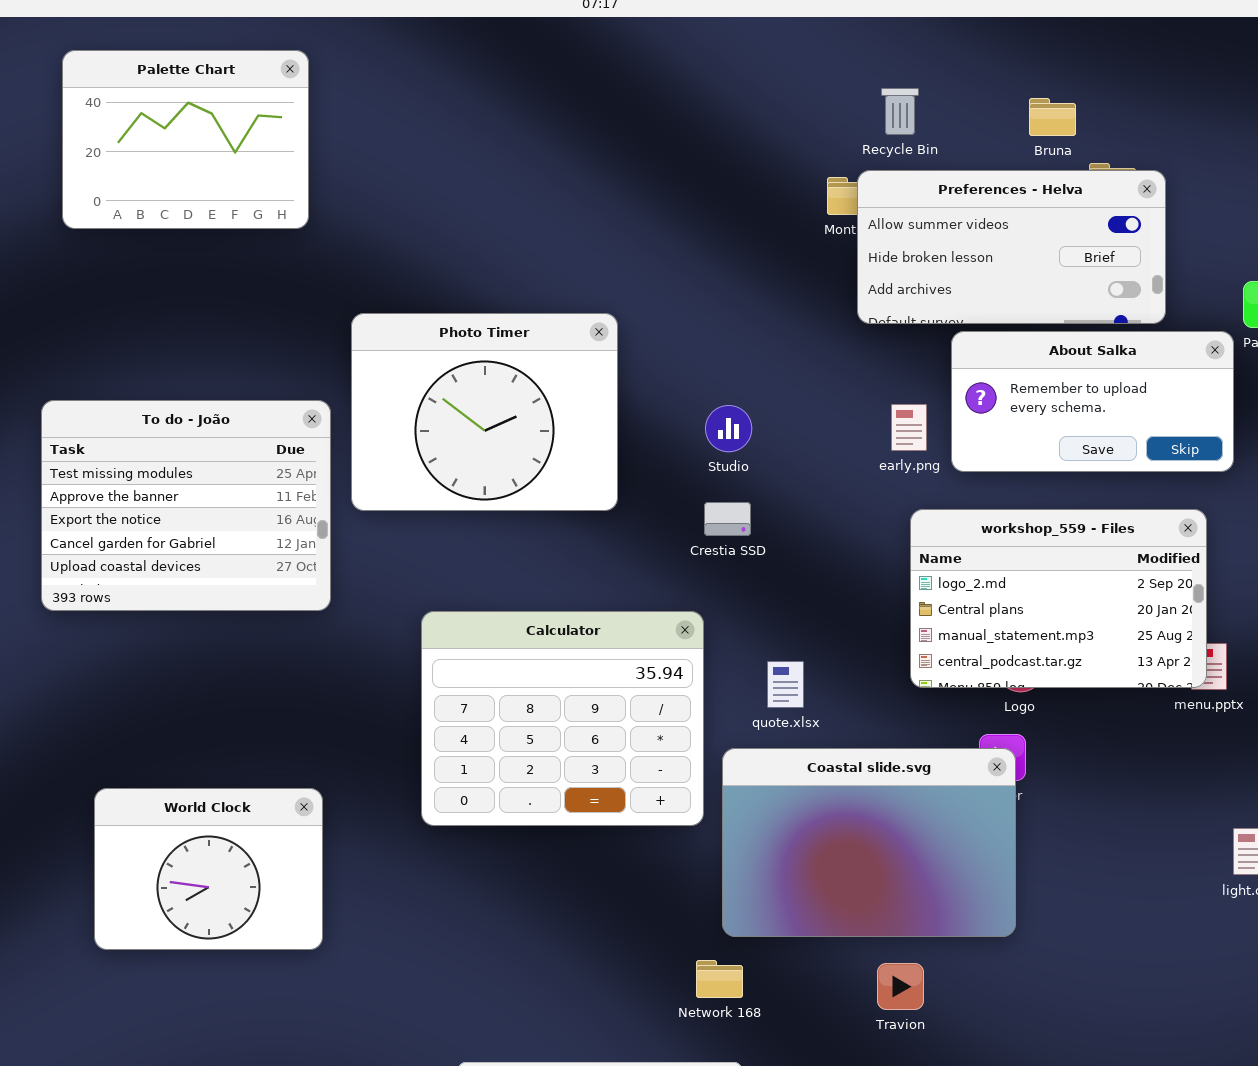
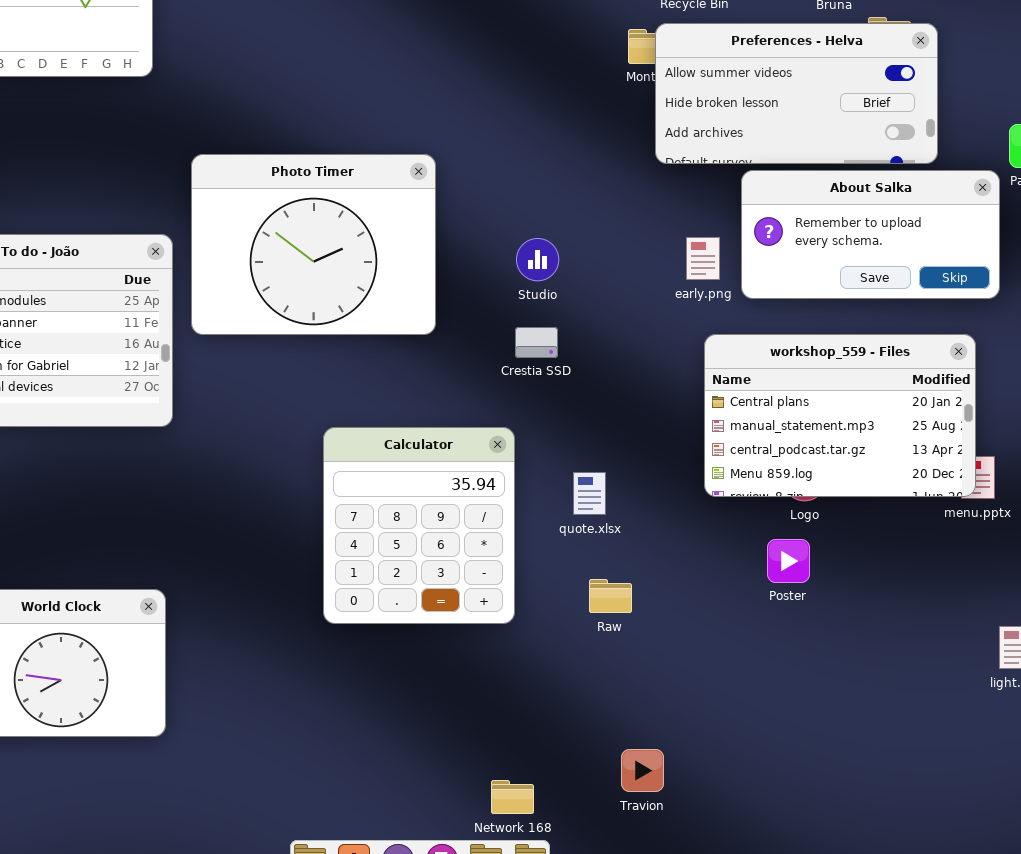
workshop_559 - Files: [910,509,1207,688] -> [704,334,976,497], scrolled down 1 row
Calculator: [421,611,704,826] -> [323,427,515,624], resized
Coastal slide.svg: [722,748,1016,937] -> none, closed
Network 168: [696,960,743,998] -> [491,780,534,814], moved
Travion: [877,963,924,1010] -> [621,749,664,792], moved

